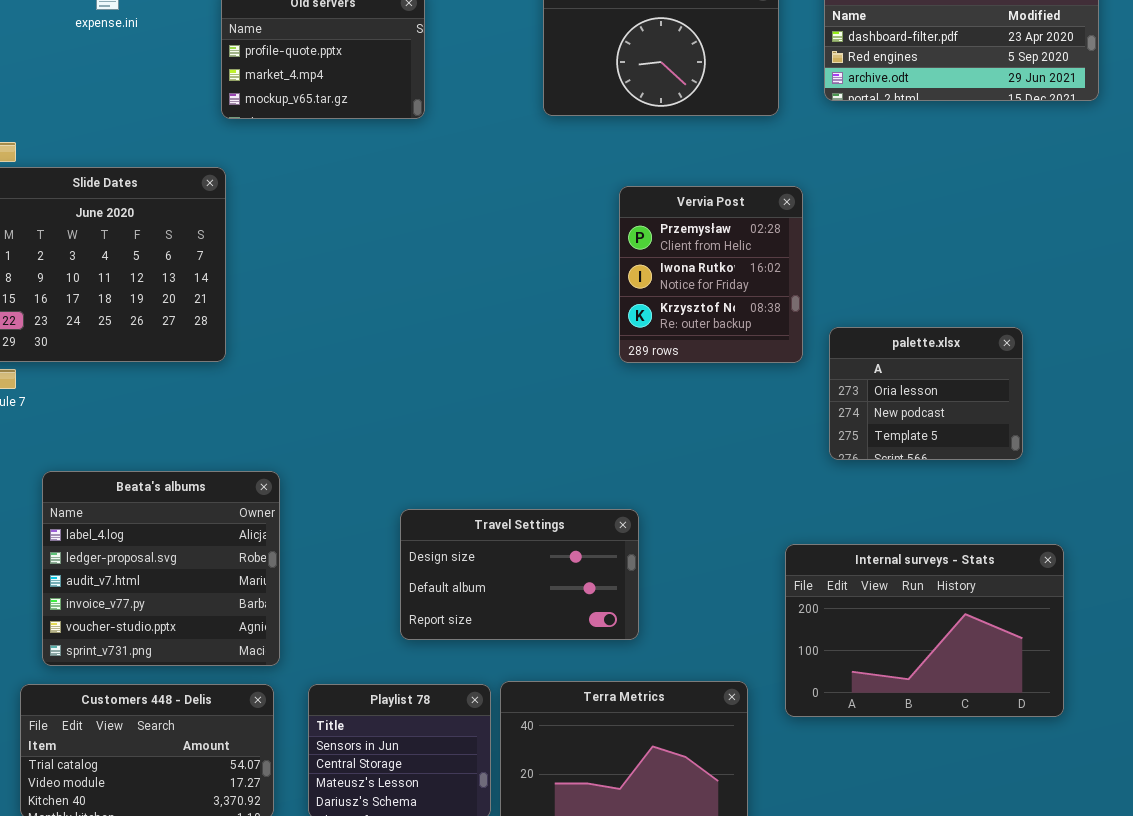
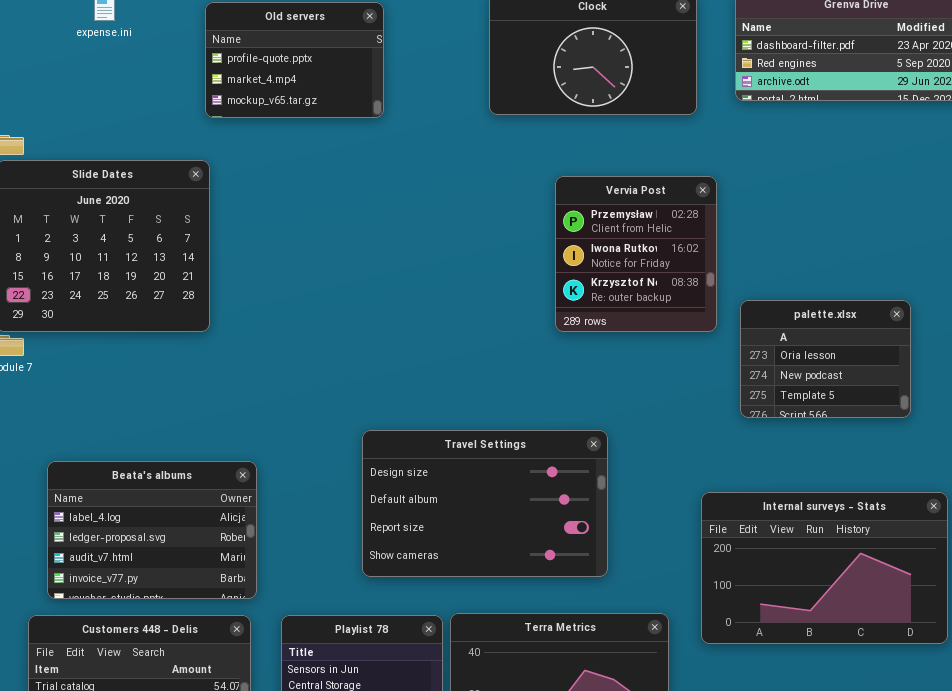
Beata's albums: [42,471,280,666] -> [47,461,257,599], resized
Travel Settings: [400,509,639,640] -> [362,430,608,577], resized

